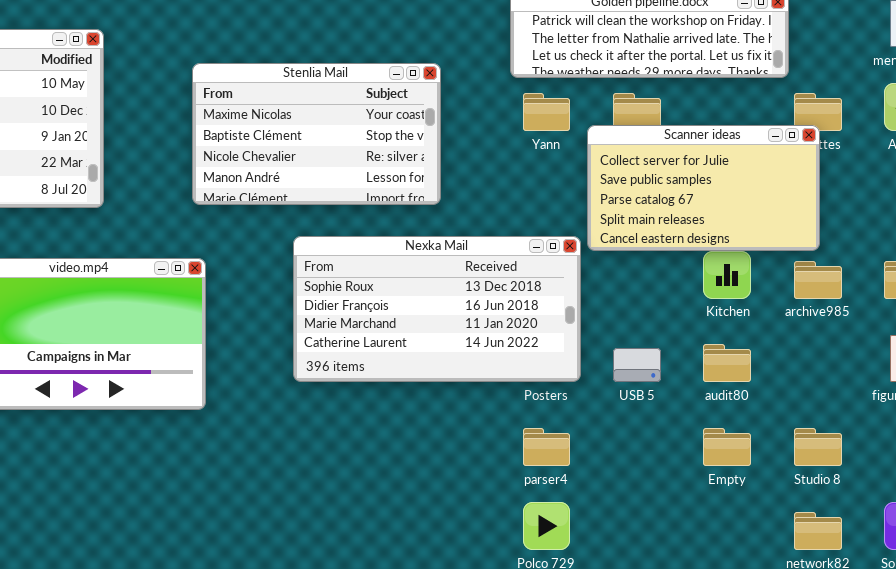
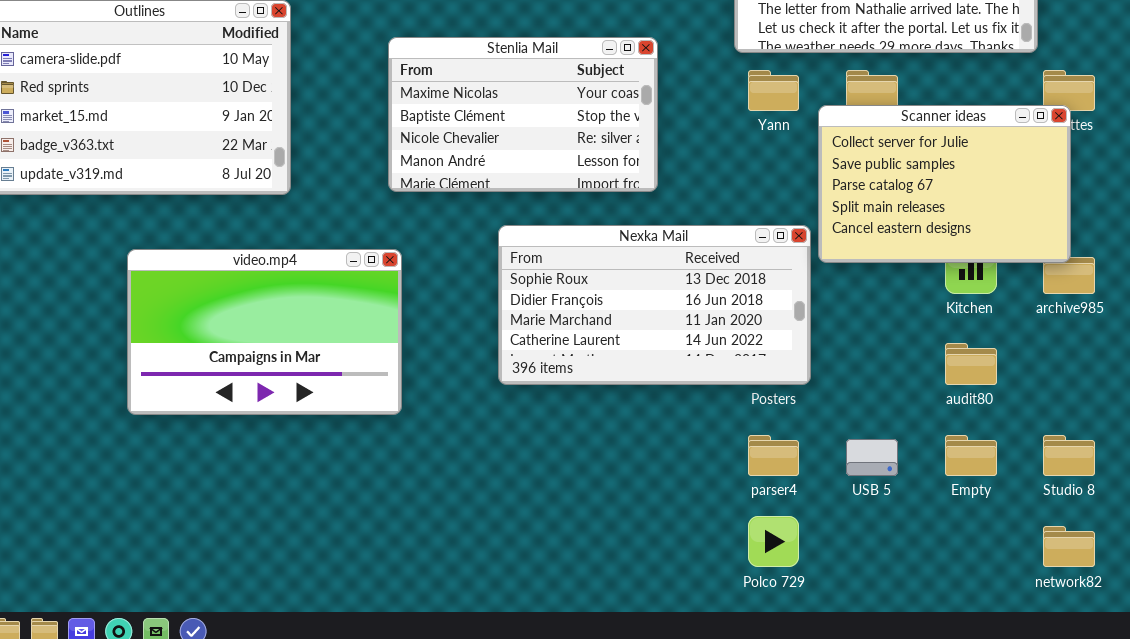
Scanner ideas: [587,125,820,251] -> [818,105,1071,263], resized
USB 5: [613,348,661,382] -> [846,439,898,476], moved

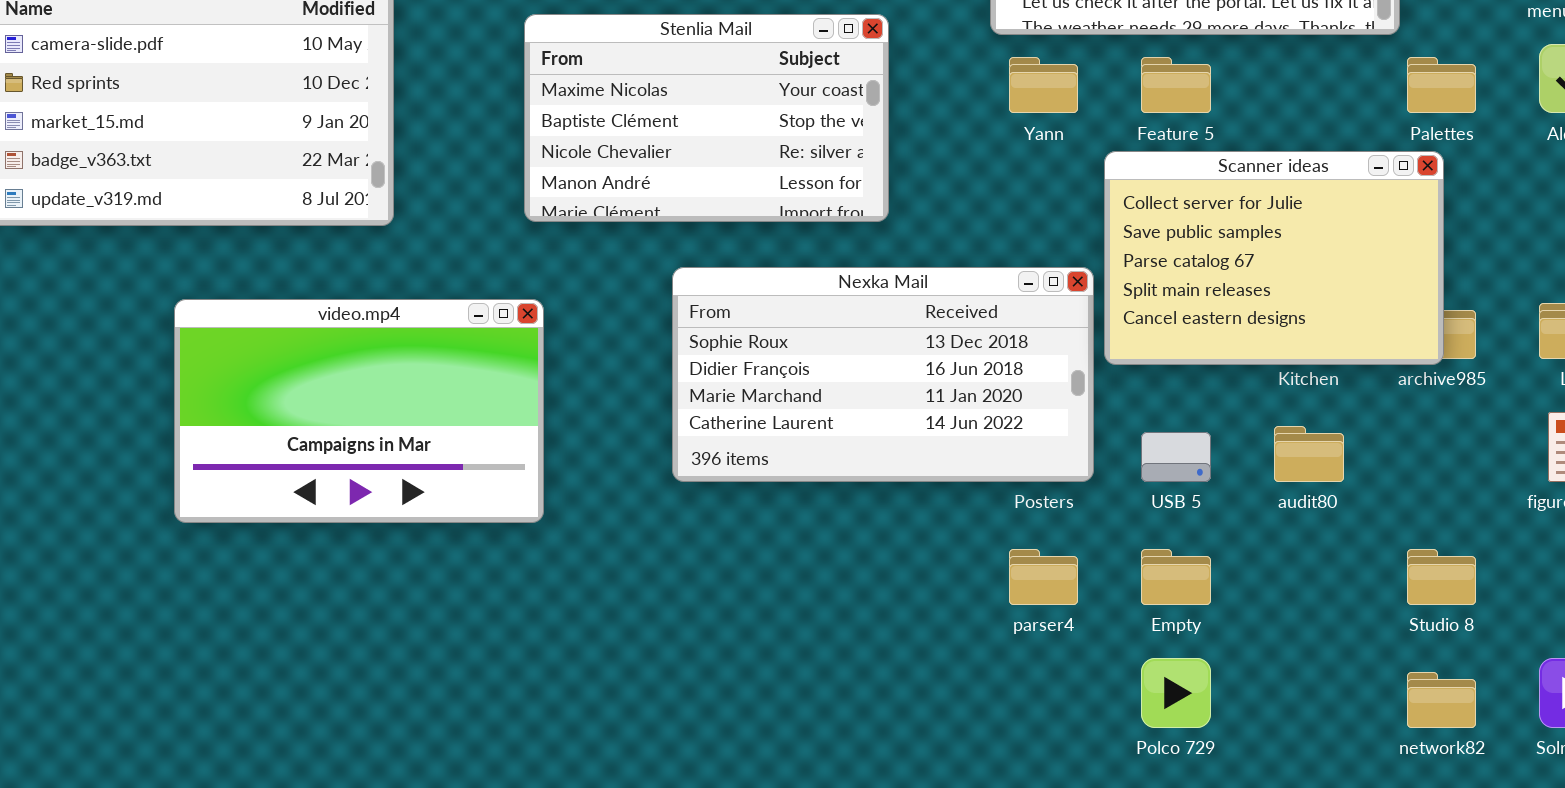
Scanner ideas: [818,105,1071,263] -> [1104,151,1444,365], moved
Empty: [945,435,997,476] -> [1141,549,1211,605], moved
USB 5: [846,439,898,476] -> [1141,432,1211,482], moved
Polco 729: [748,516,799,567] -> [1141,658,1211,728], moved

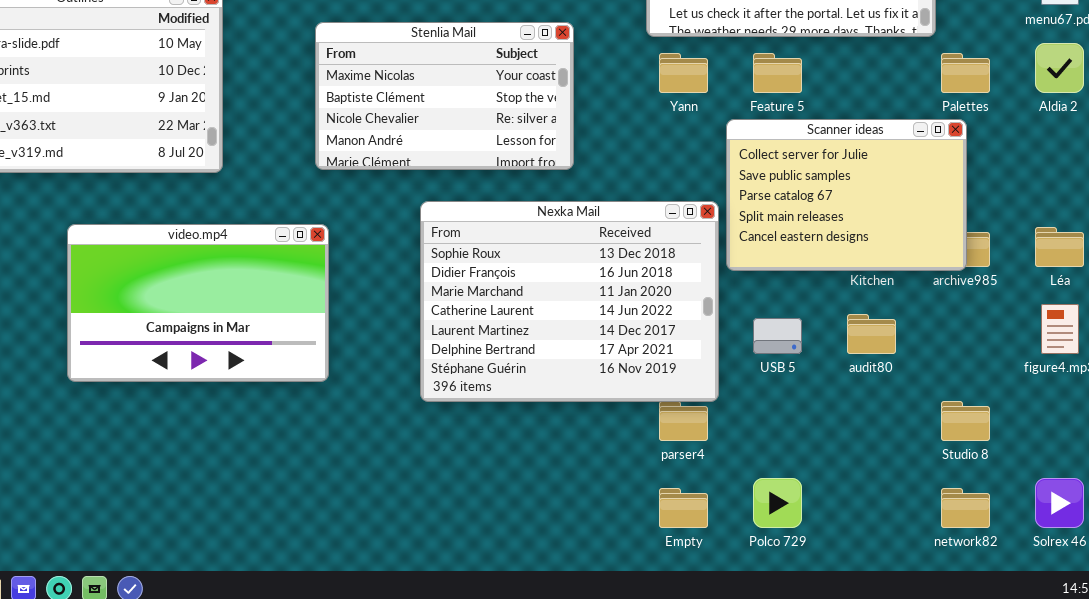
Nexka Mail: [672,267,1094,482] -> [420,201,719,402], resized
Empty: [1141,549,1211,605] -> [659,488,708,528], moved

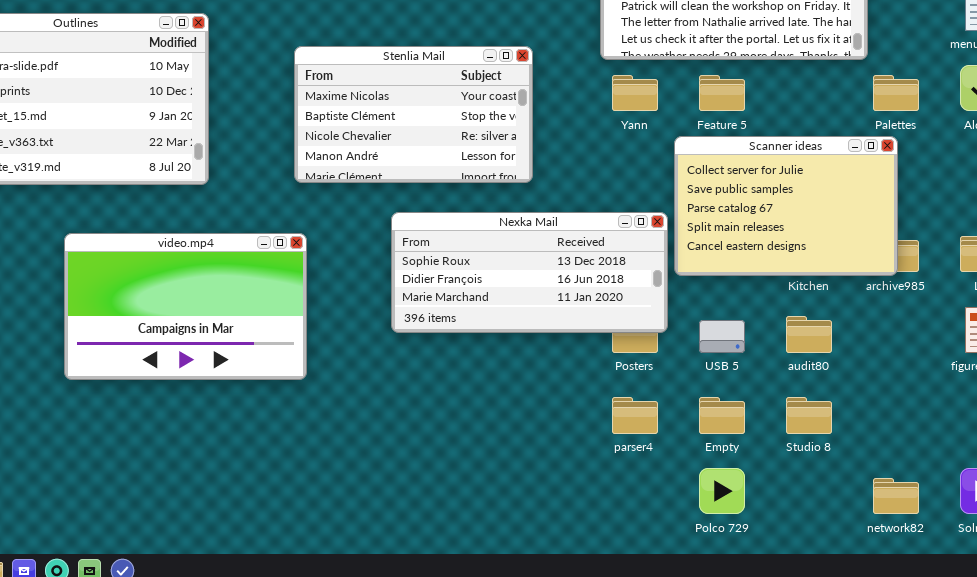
Nexka Mail: [420,201,719,402] -> [391,212,668,333], resized
Studio 8: [941,401,990,441] -> [786,397,832,434], moved
Empty: [659,488,708,528] -> [699,397,745,434], moved

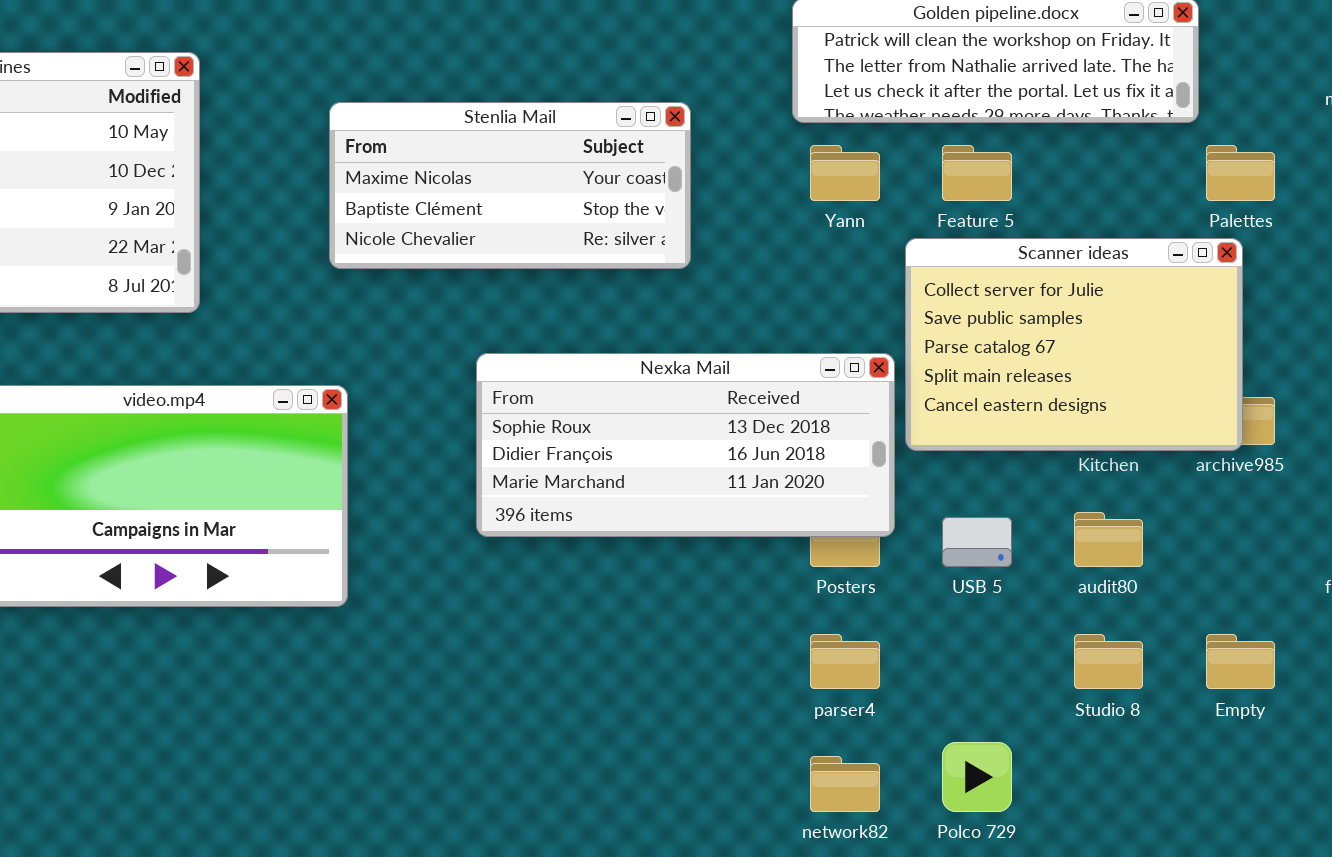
Stenlia Mail: [294,46,533,183] -> [329,102,691,269], resized
Empty: [699,397,745,434] -> [1206,634,1275,689], moved
network82: [873,478,919,514] -> [810,756,880,812], moved

